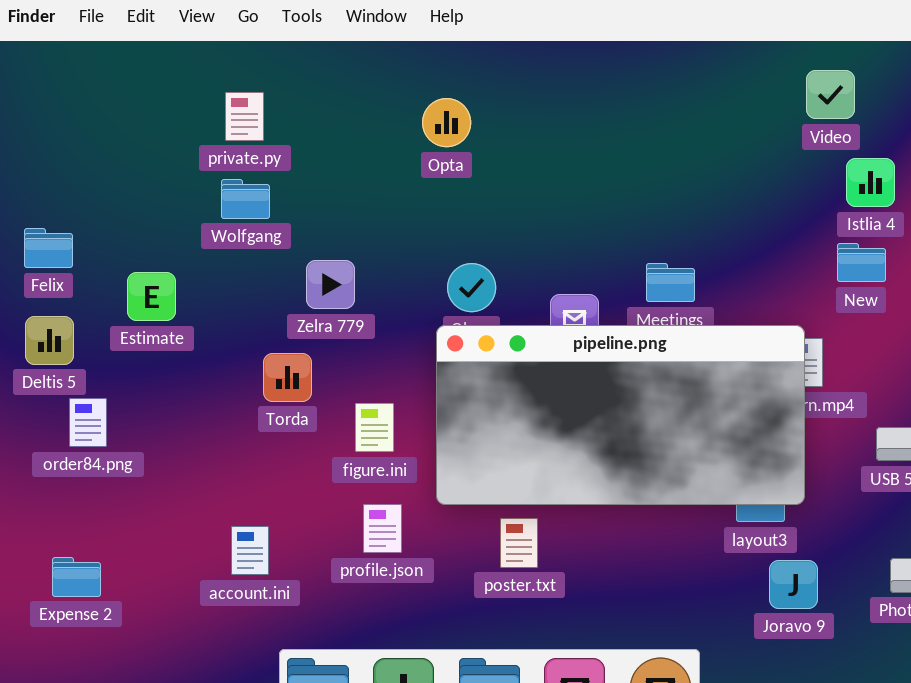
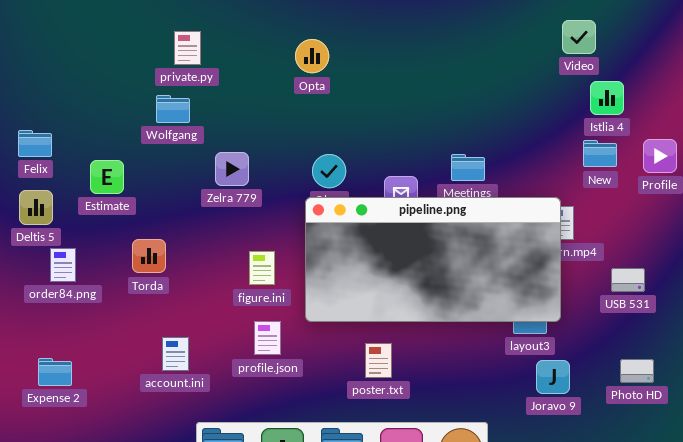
private.py: [225,92,264,141] -> [174,31,201,65], moved
Torda: [263,353,312,402] -> [132,239,166,273], moved
poster.txt: [500,518,538,568] -> [365,343,392,378], moved

